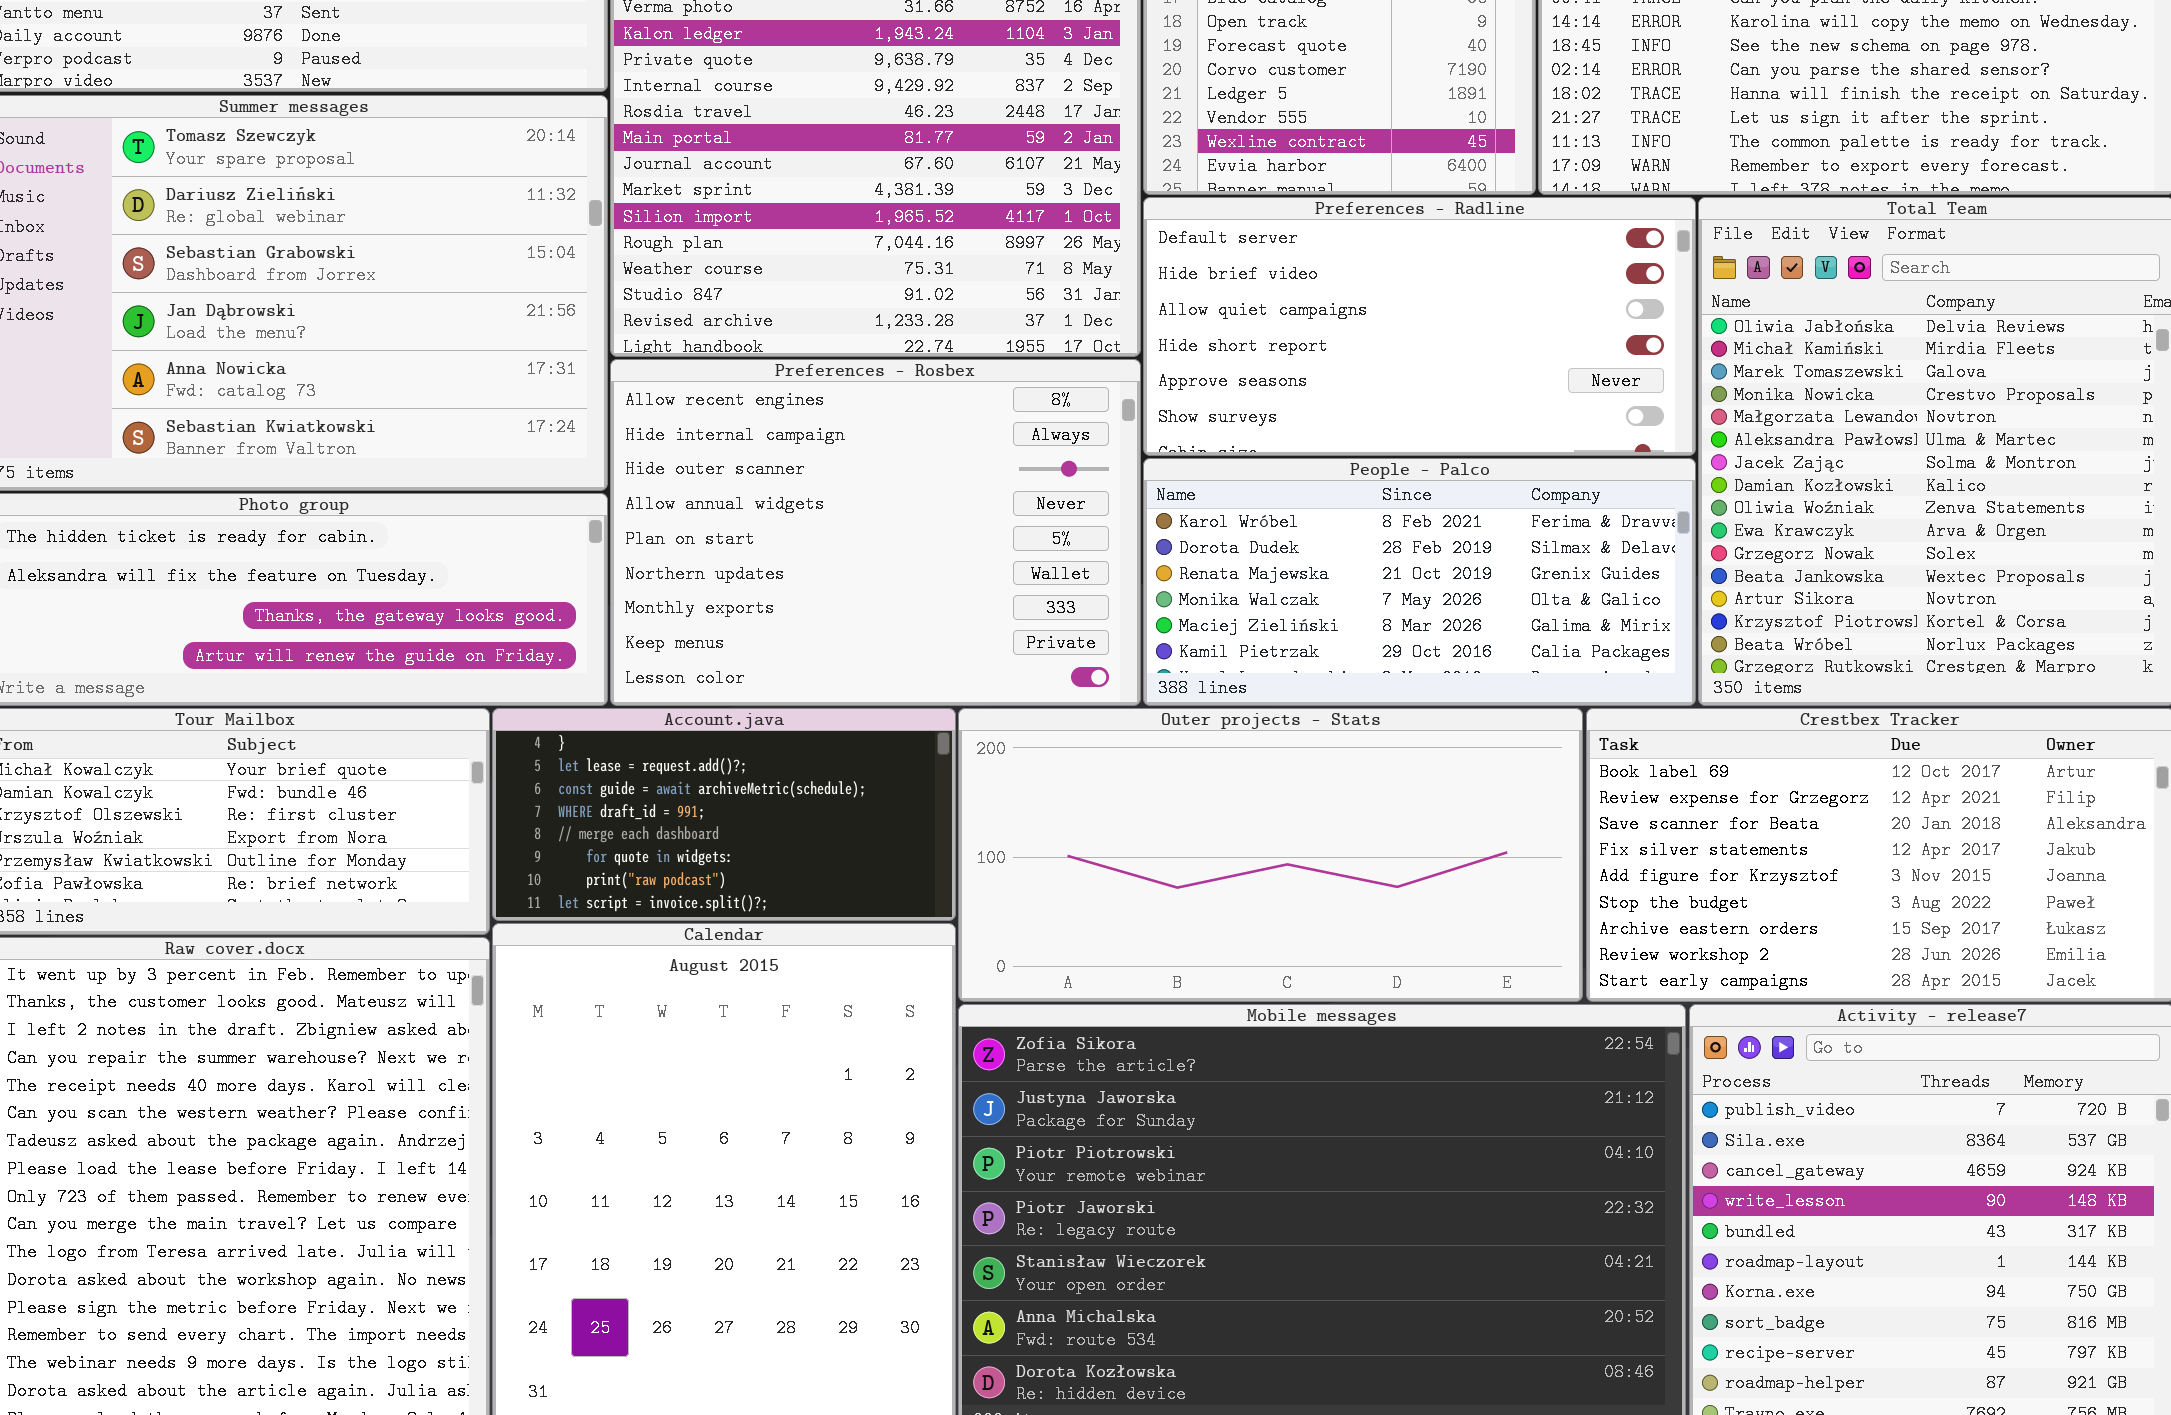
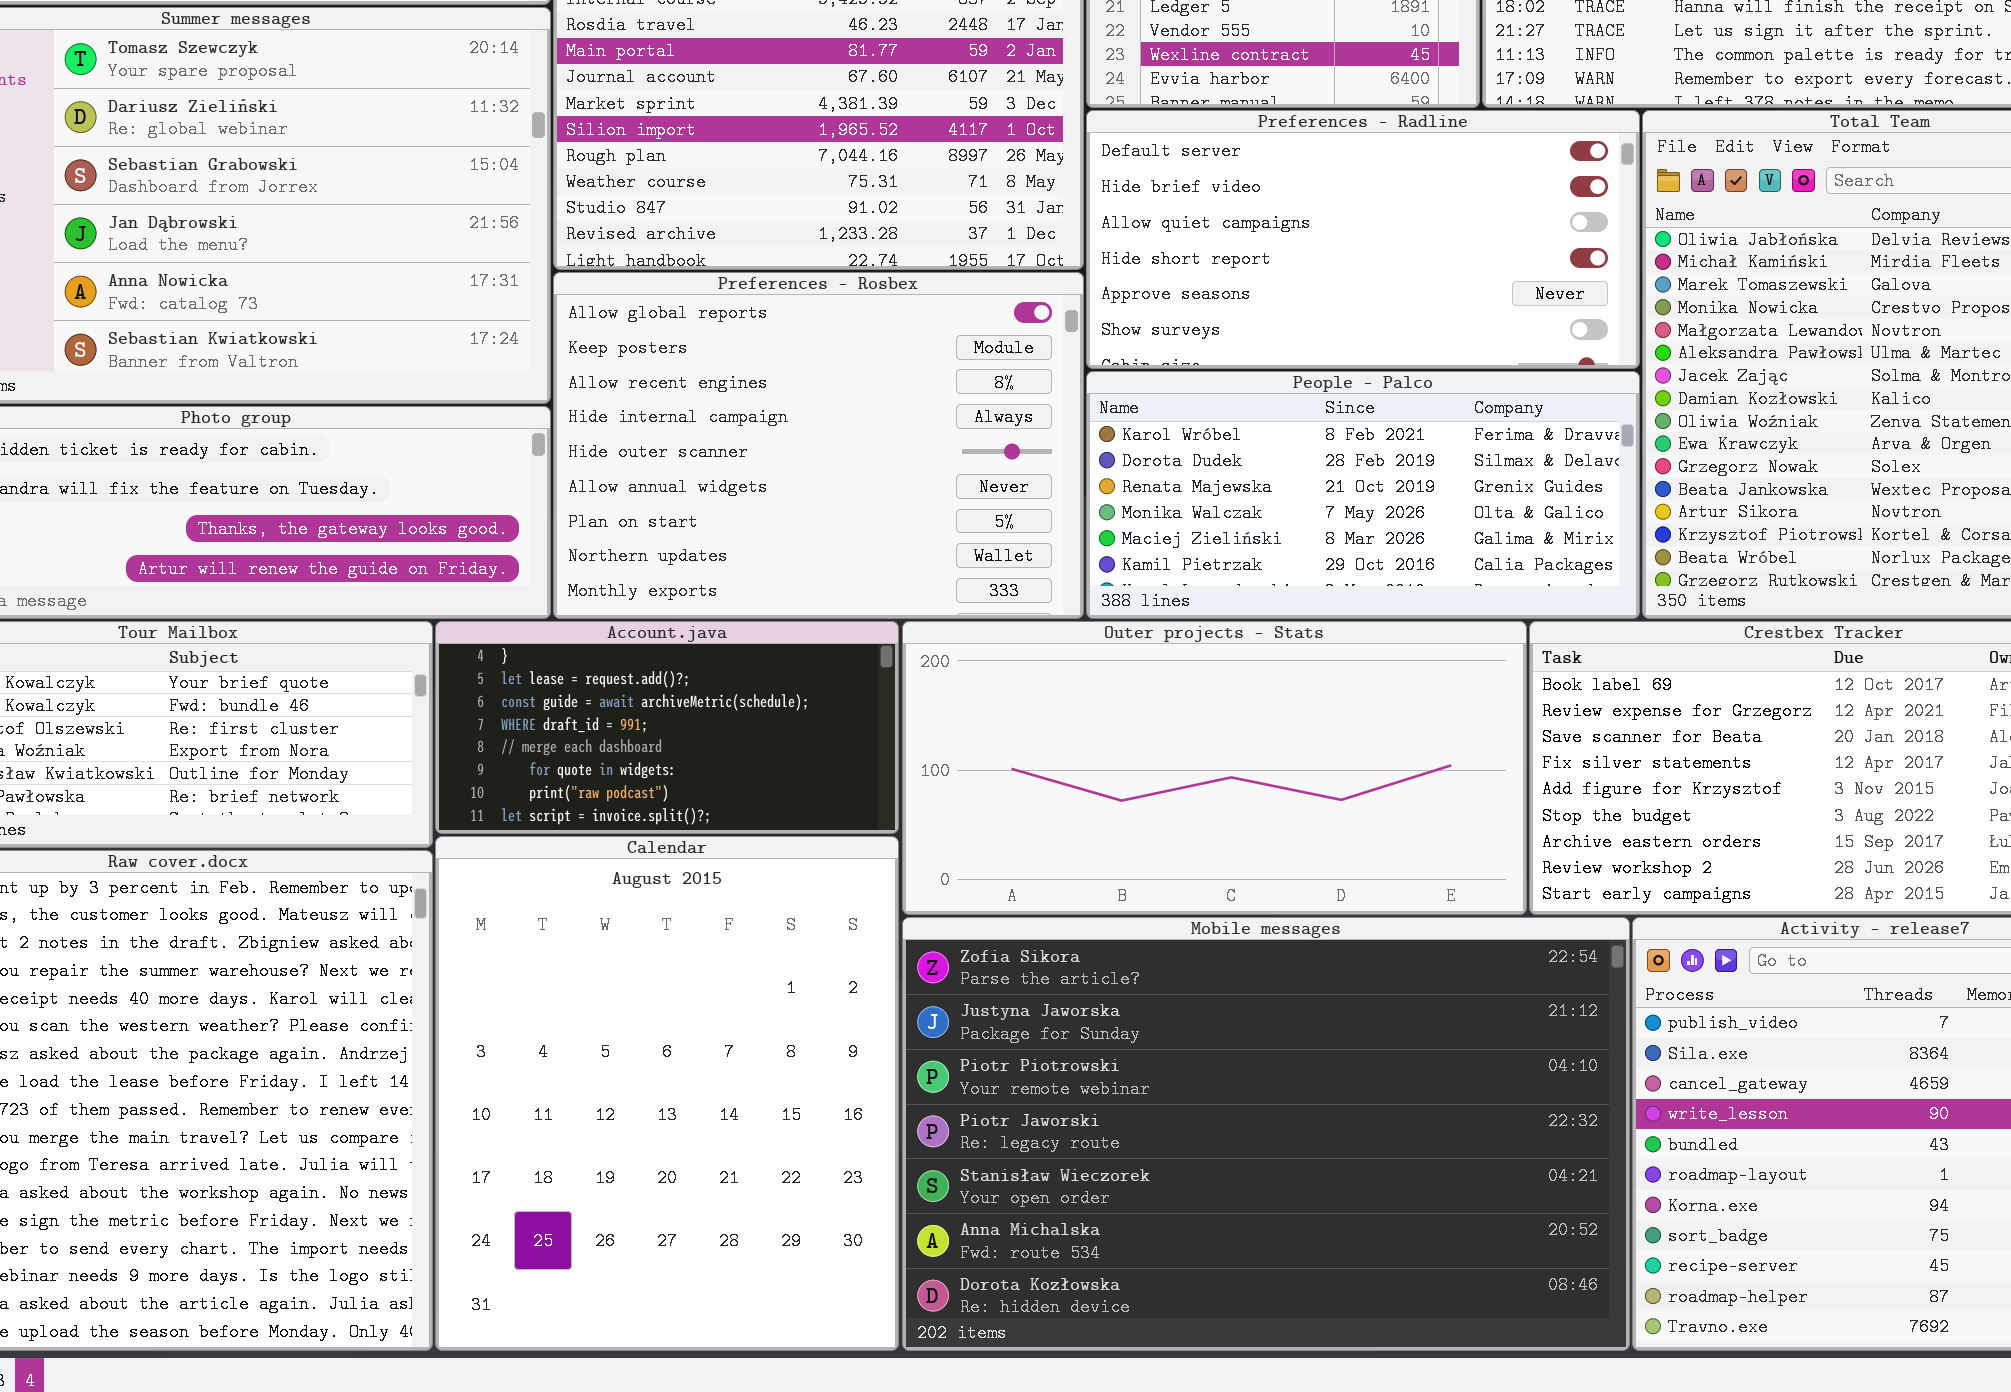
Preferences - Rosbex: [610,359,1141,706] -> [553,272,1084,619], scrolled up 2 rows

